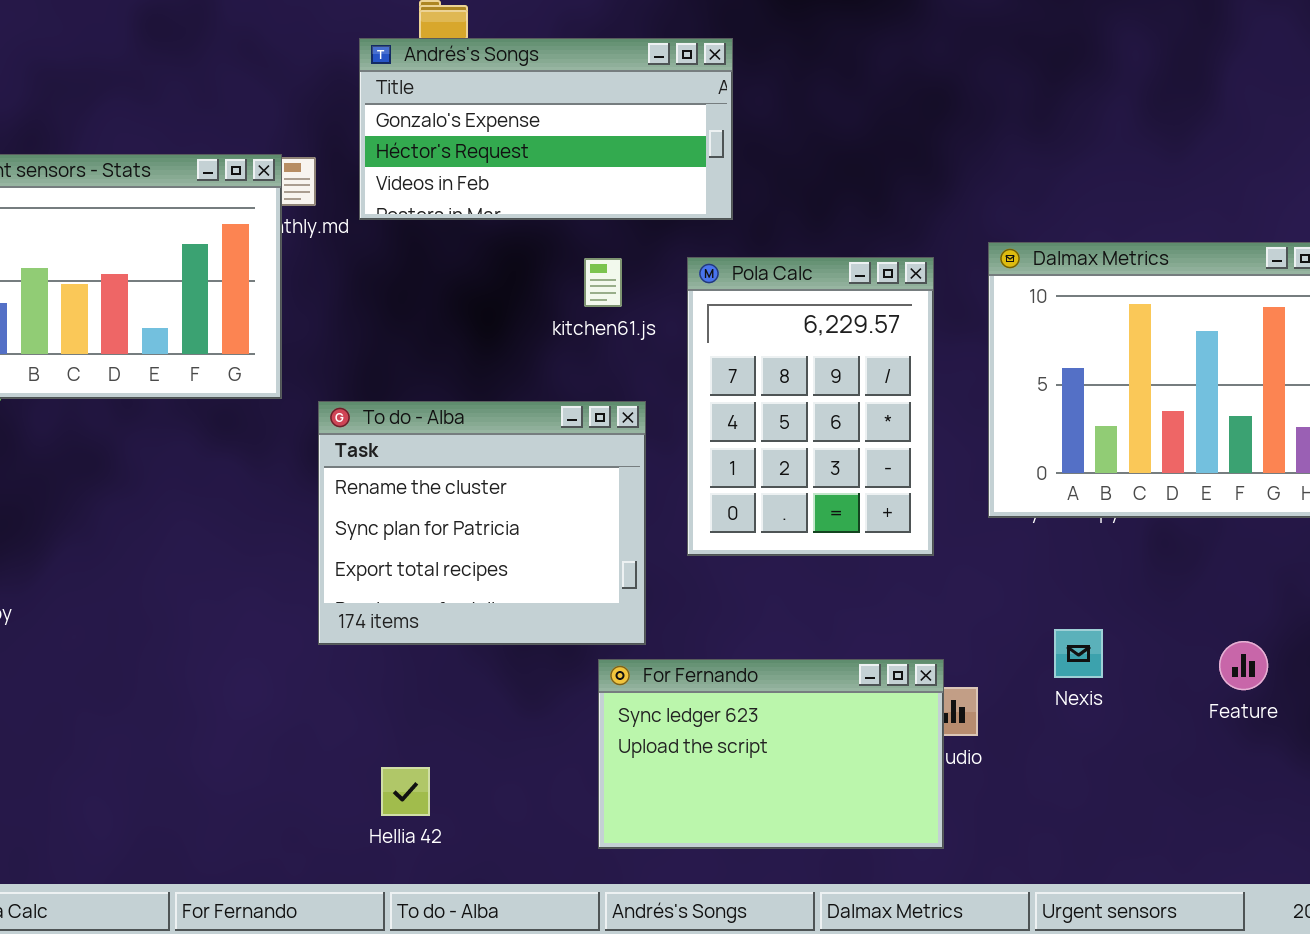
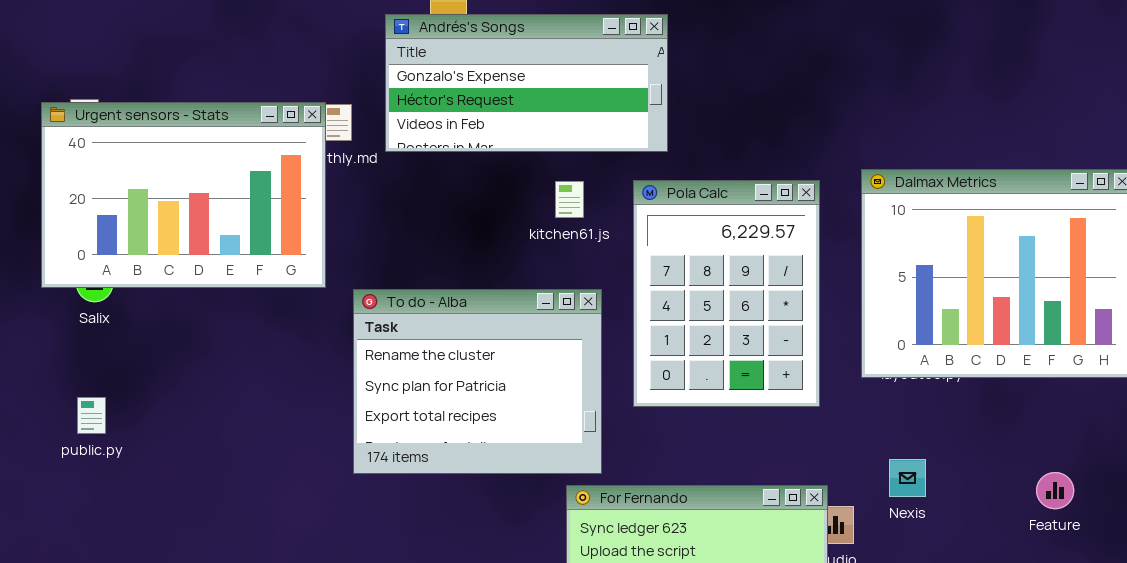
Nexis: [1054,629,1103,678] -> [889,459,926,497], moved

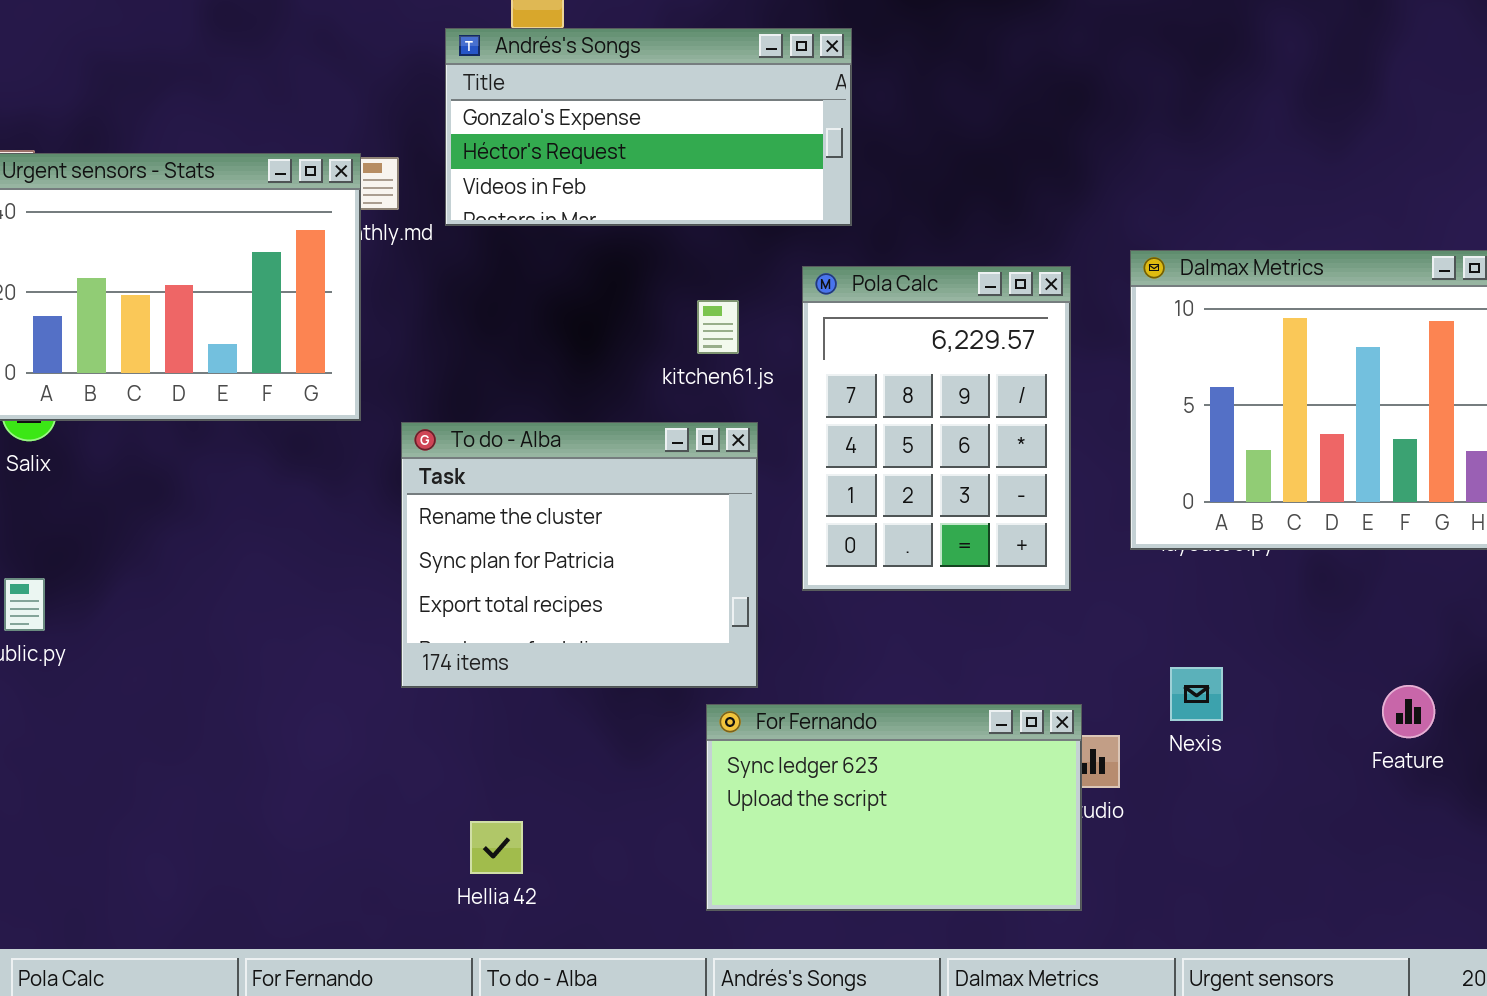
kitchen61.js: [555,181,584,218] -> [697,300,739,354], moved

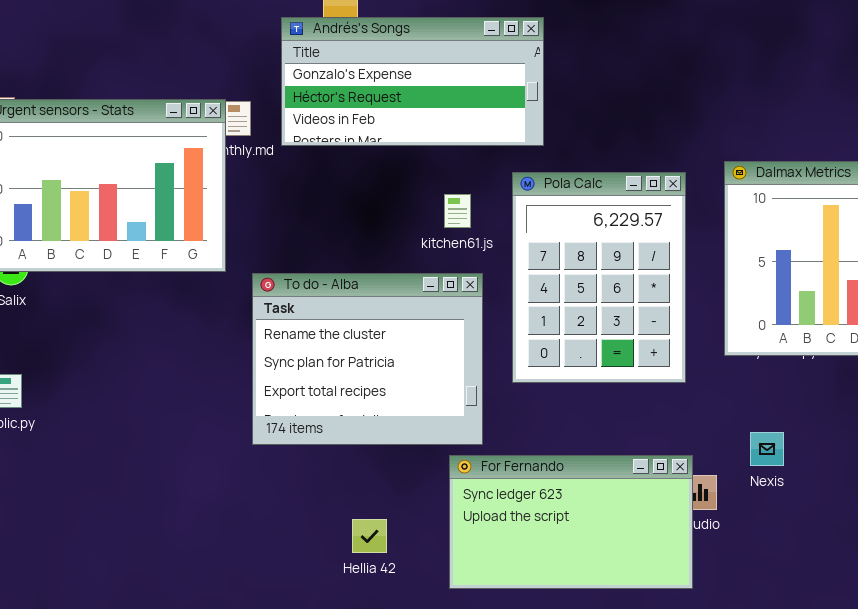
Hellia 42: [470,821,523,874] -> [352,519,387,553], moved

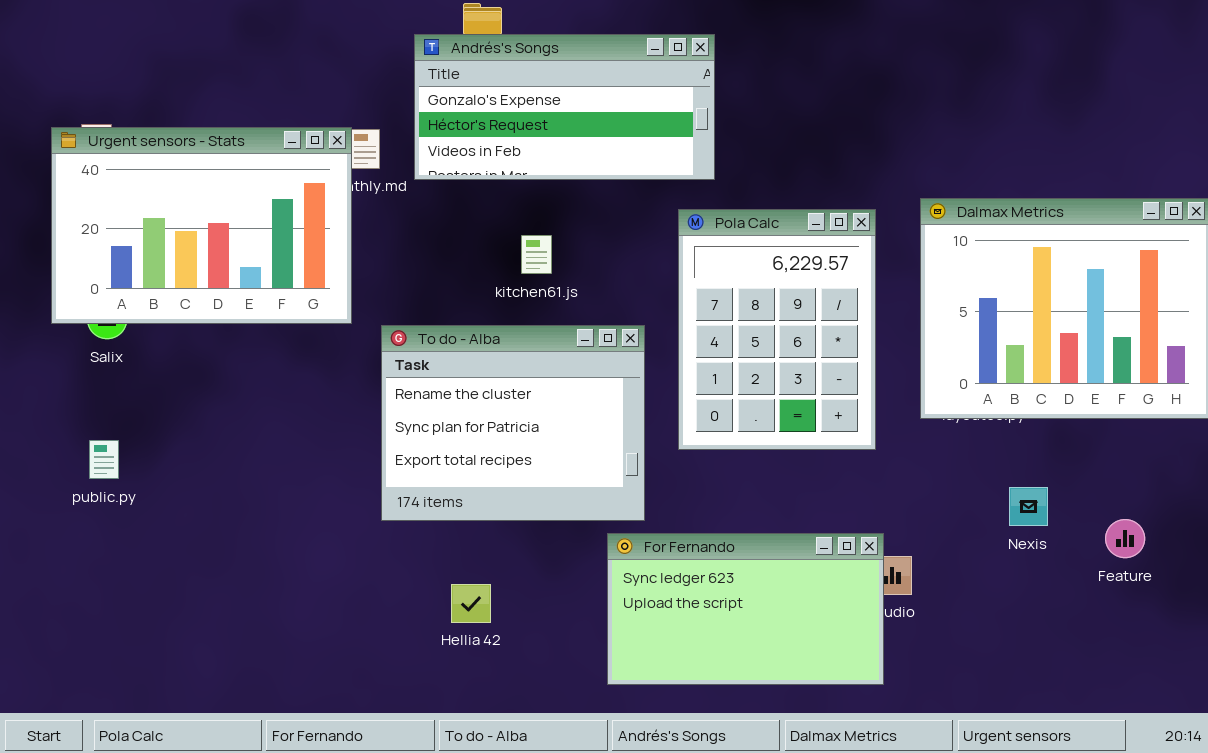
kitchen61.js: [444,194,471,228] -> [521,235,552,274], moved
Nexis: [750,432,784,466] -> [1009,487,1048,526], moved
Hellia 42: [352,519,387,553] -> [451,584,491,623], moved

